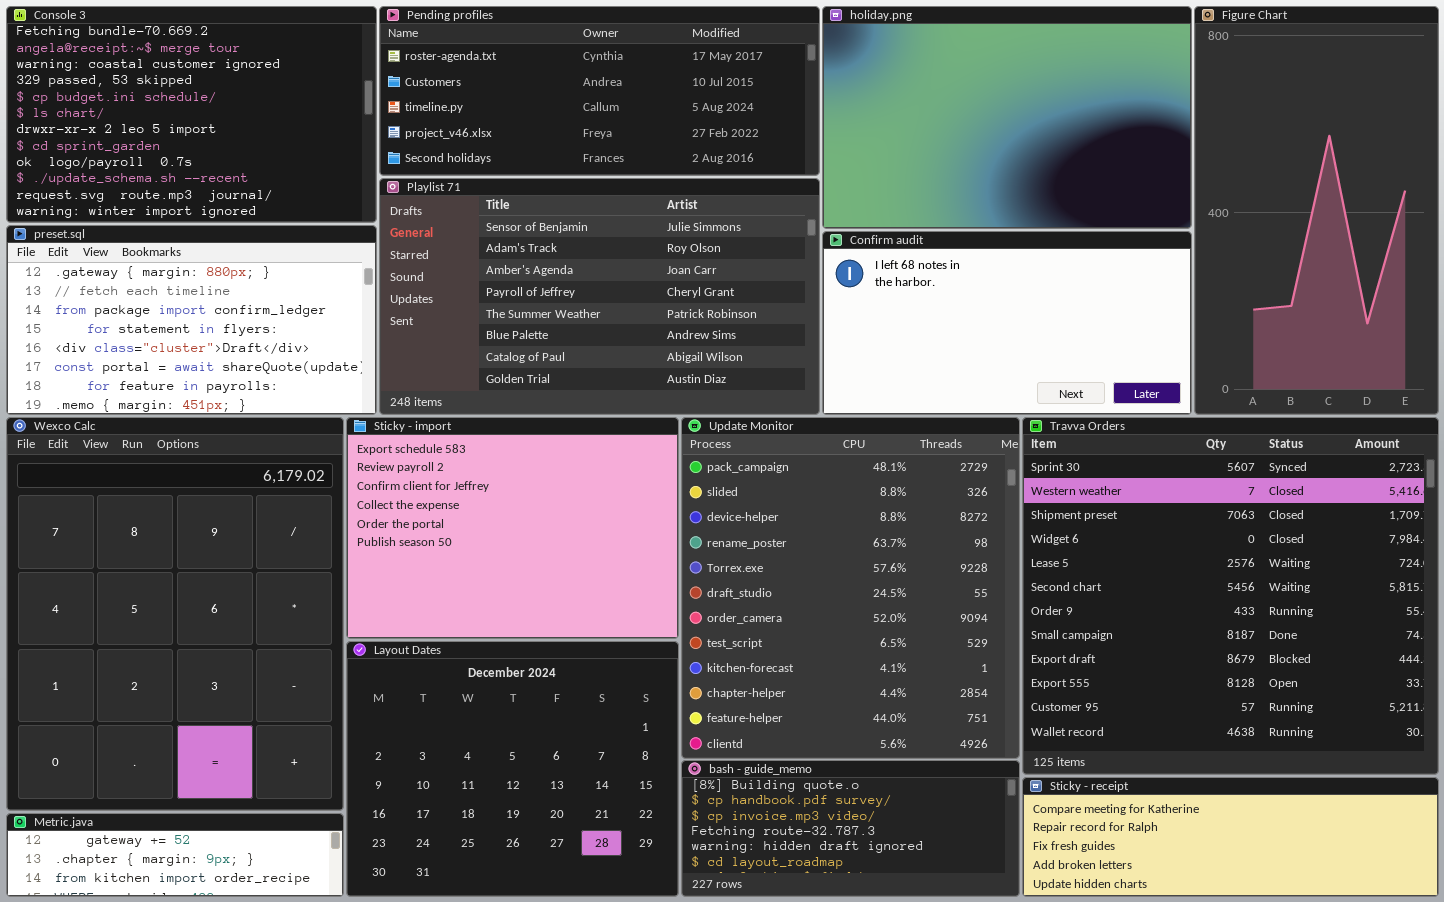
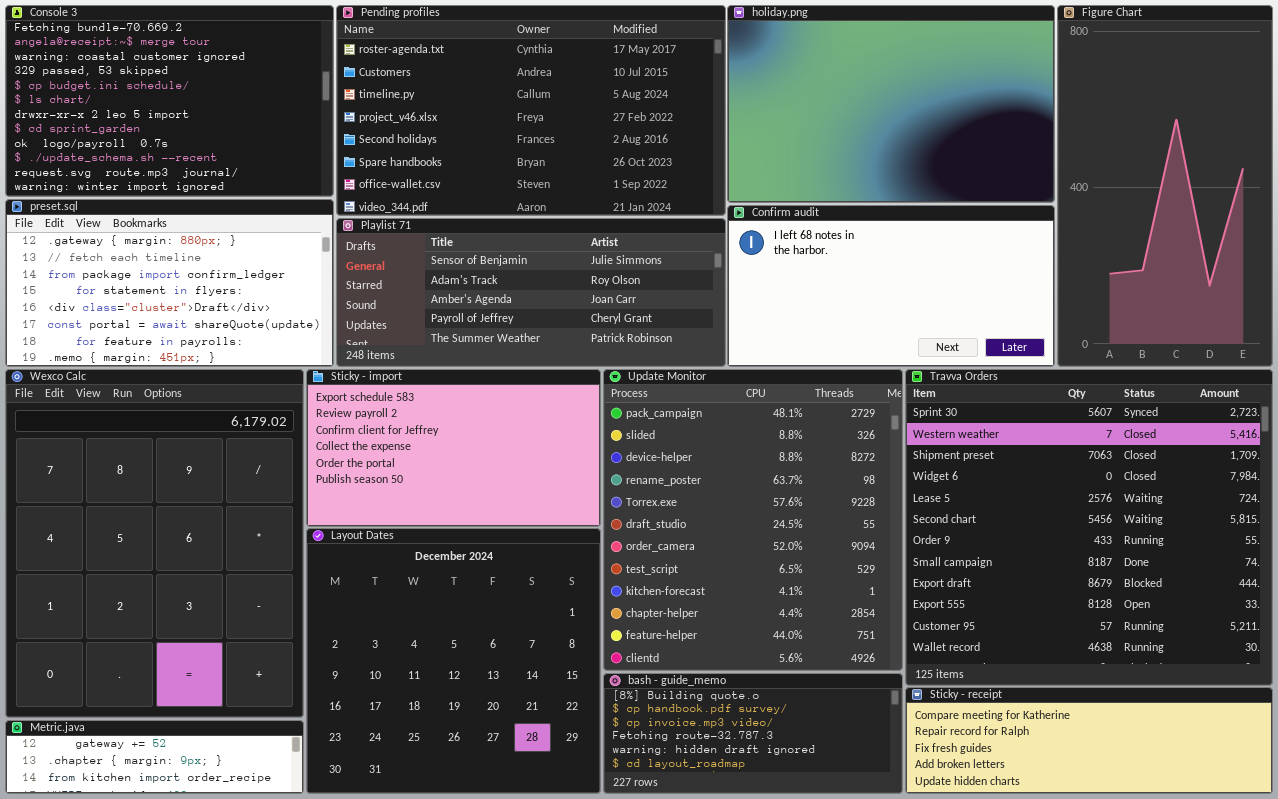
Pending profiles: [379,6,820,176] -> [336,5,726,216], resized
Playlist 71: [379,178,820,415] -> [336,218,726,367], resized
Sticky - import: [346,417,679,639] -> [306,369,601,527], resized
Layout Dates: [346,641,679,897] -> [306,528,601,794], resized

